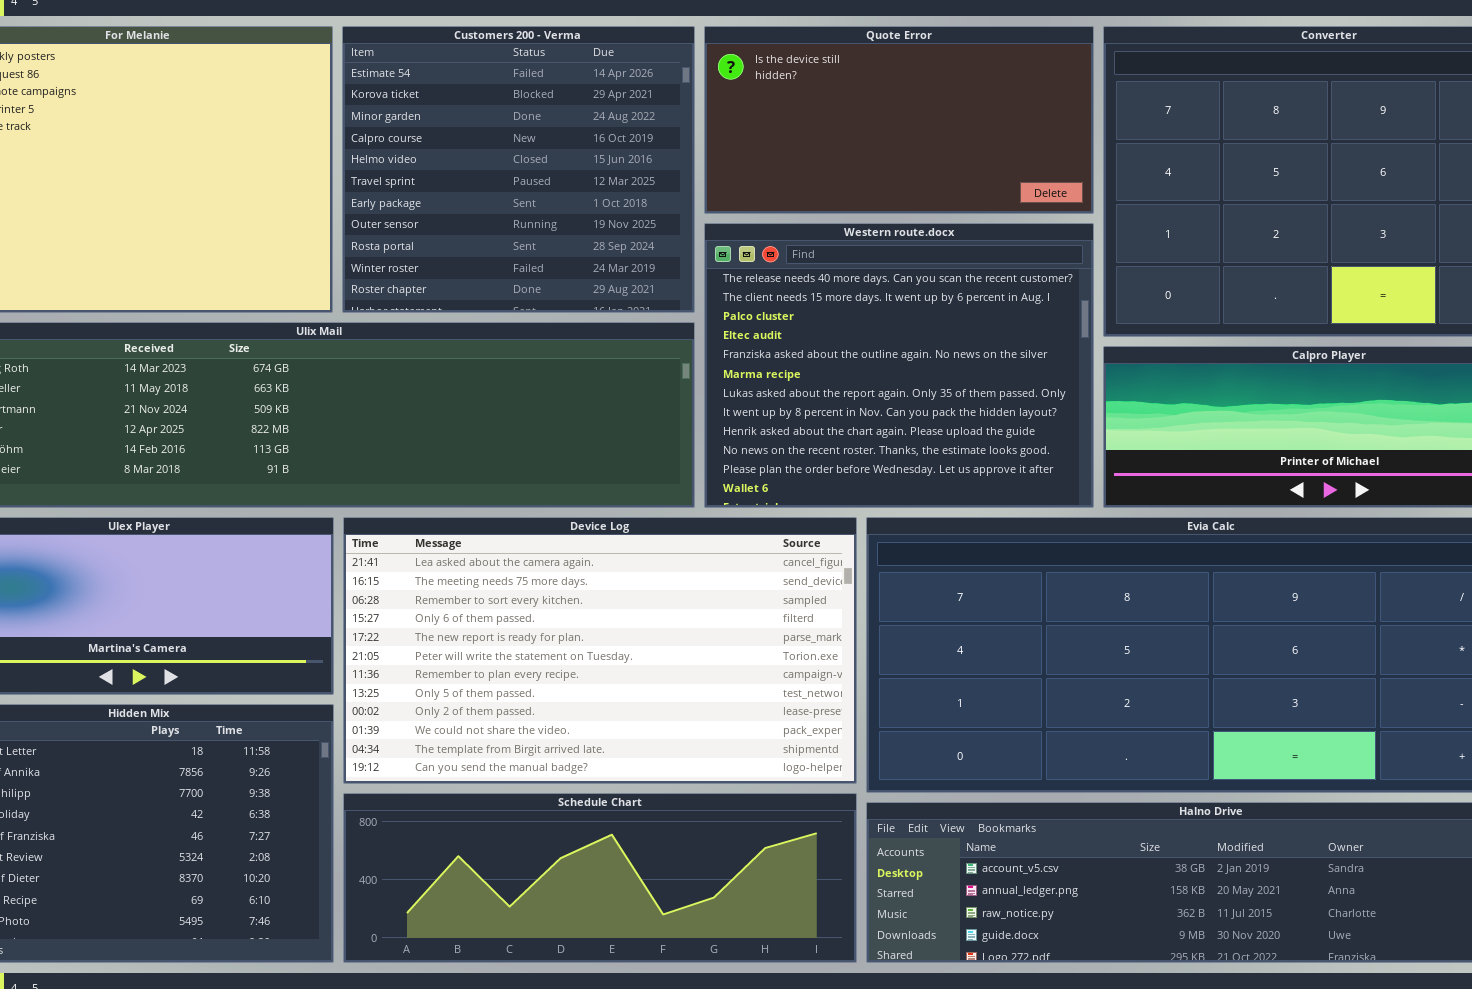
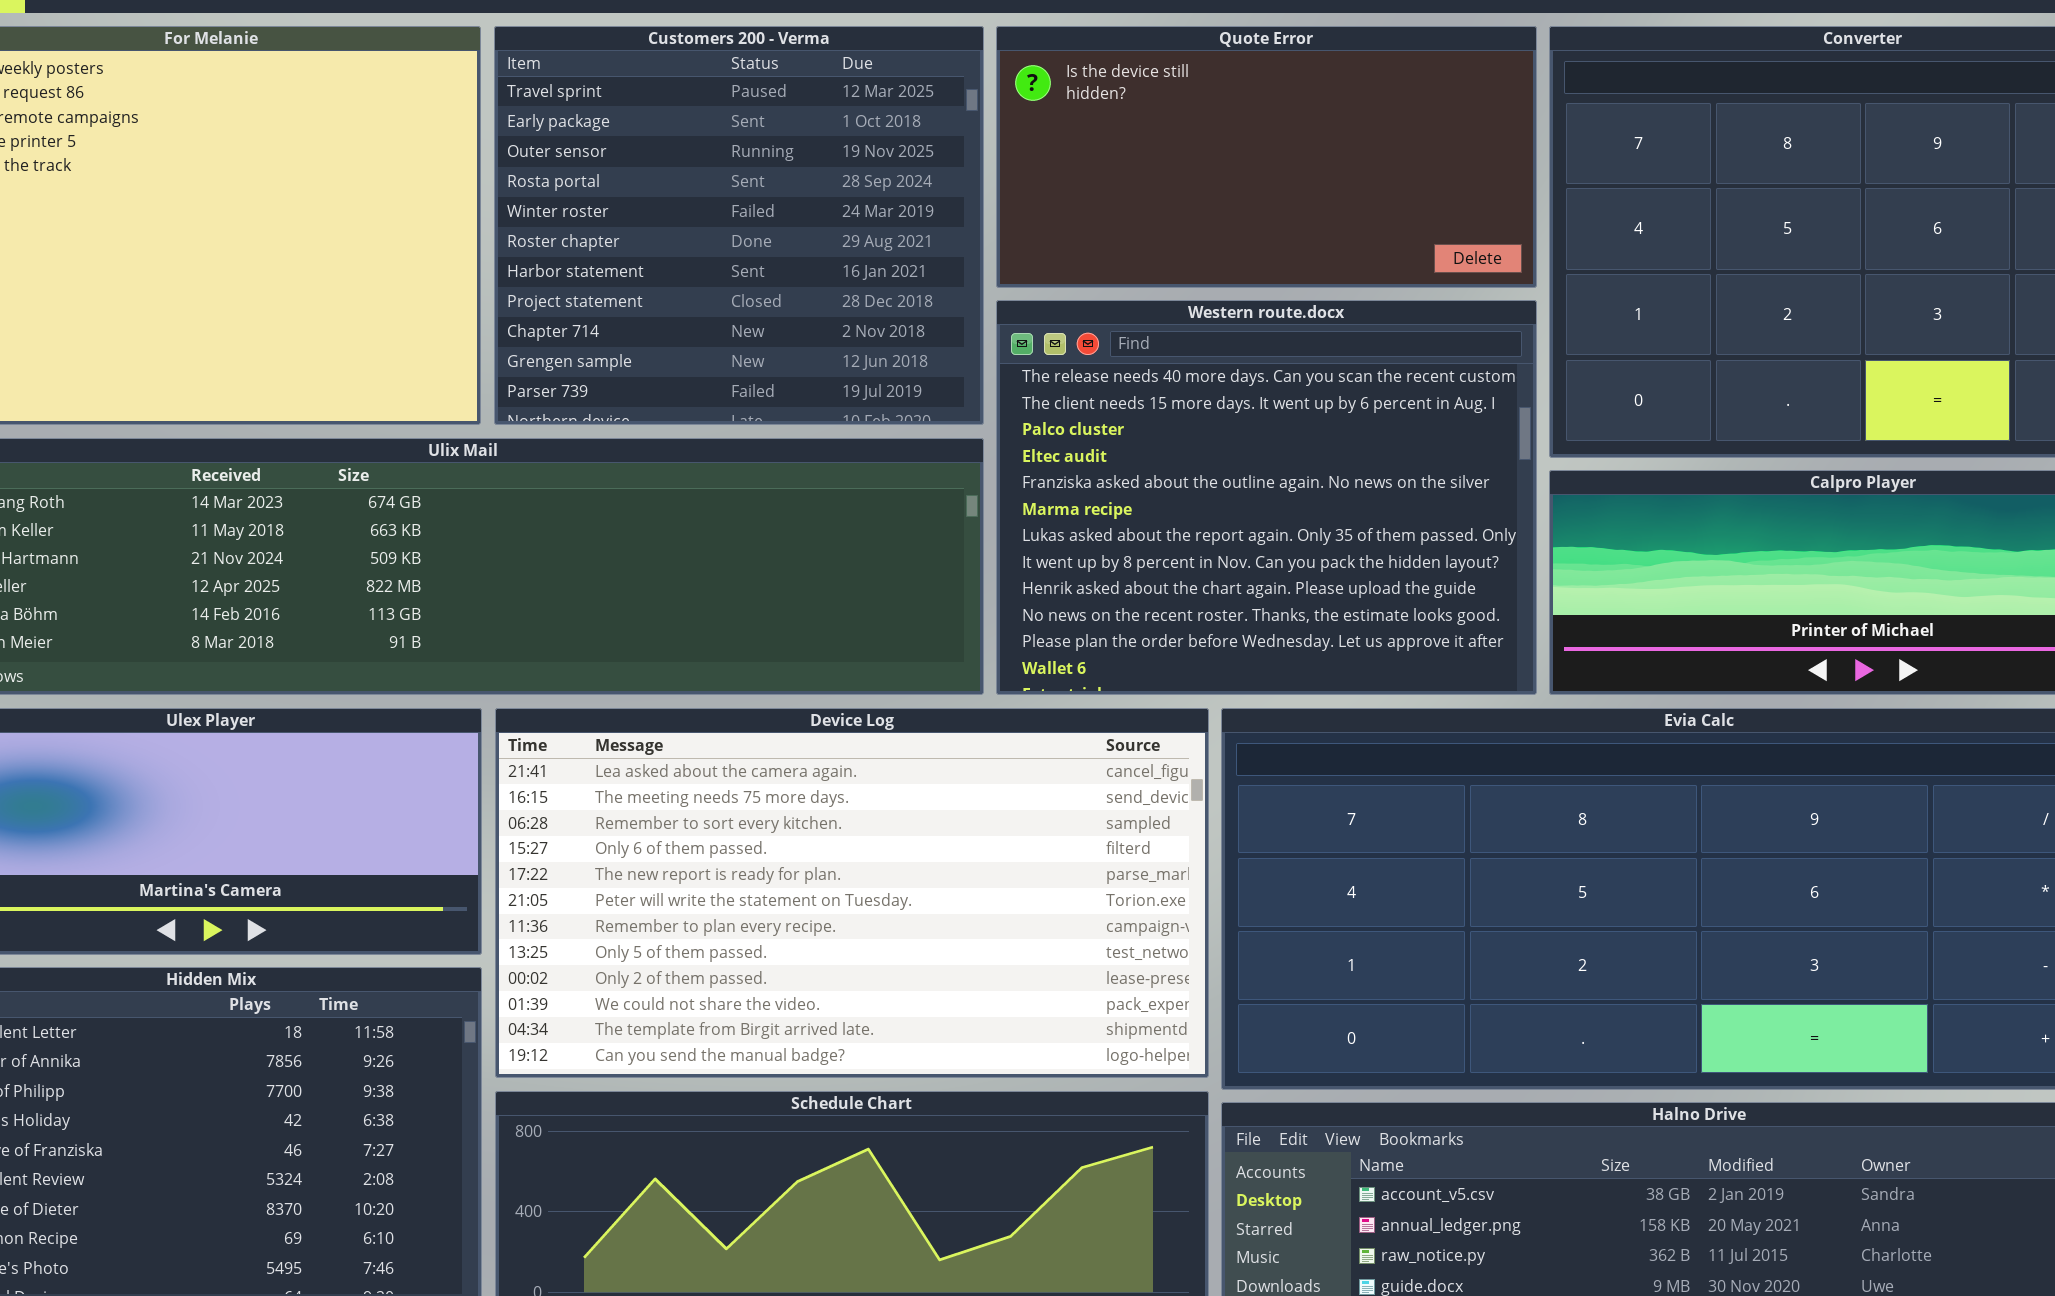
Customers 200 - Verma: [342,26,695,313] -> [494,26,984,425], scrolled down 5 rows

